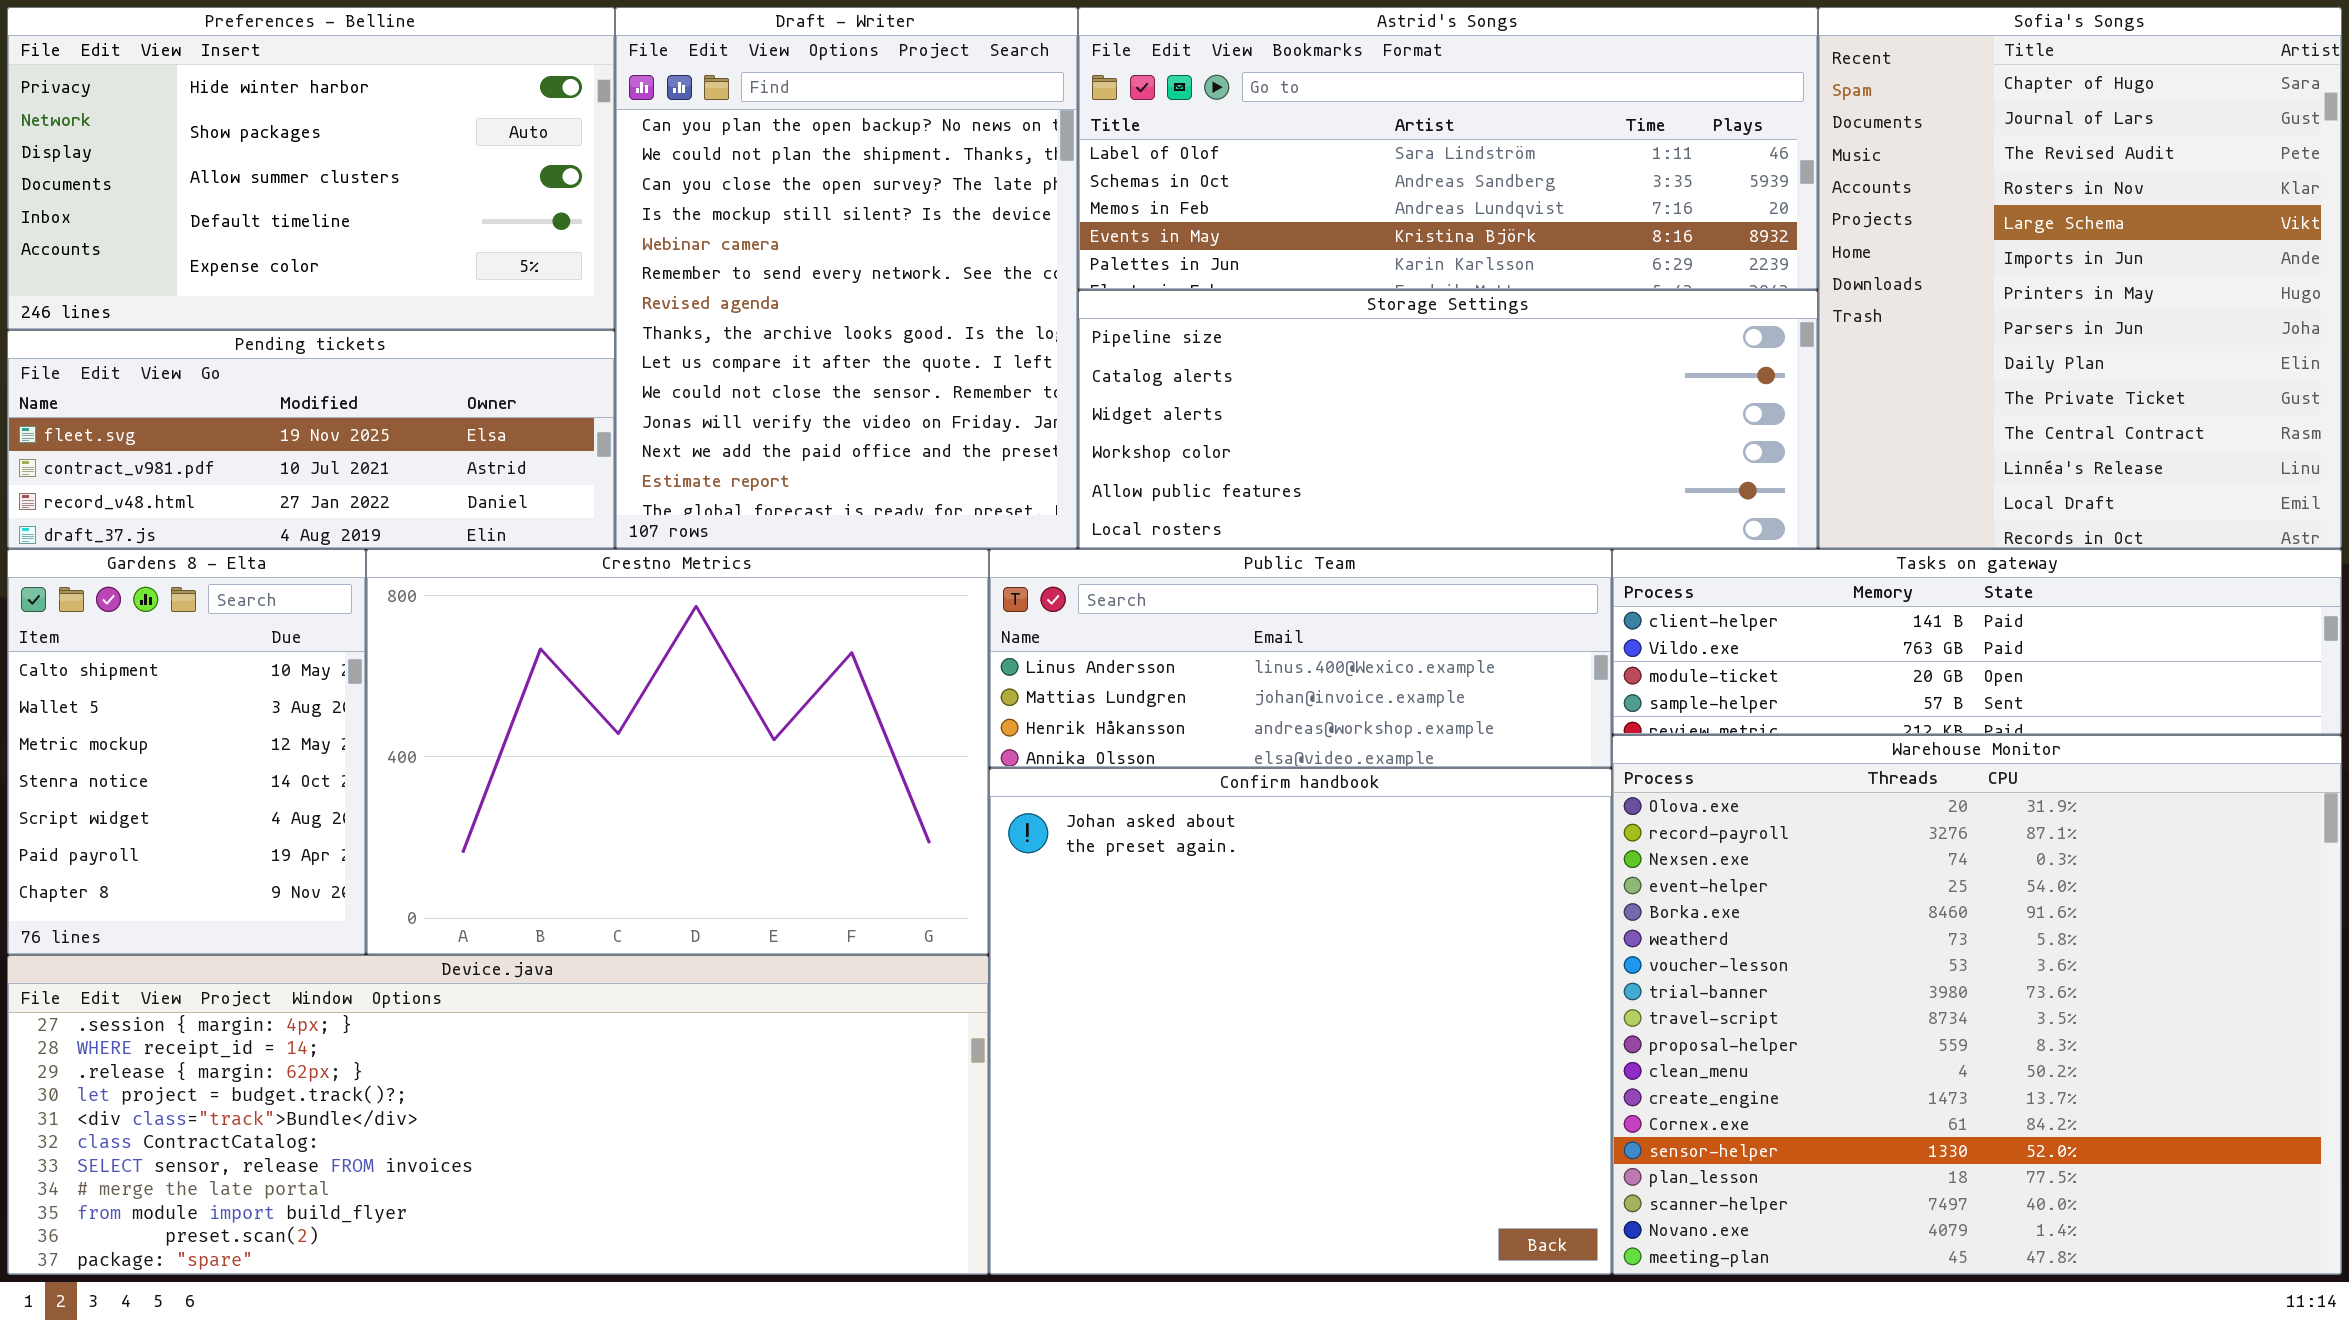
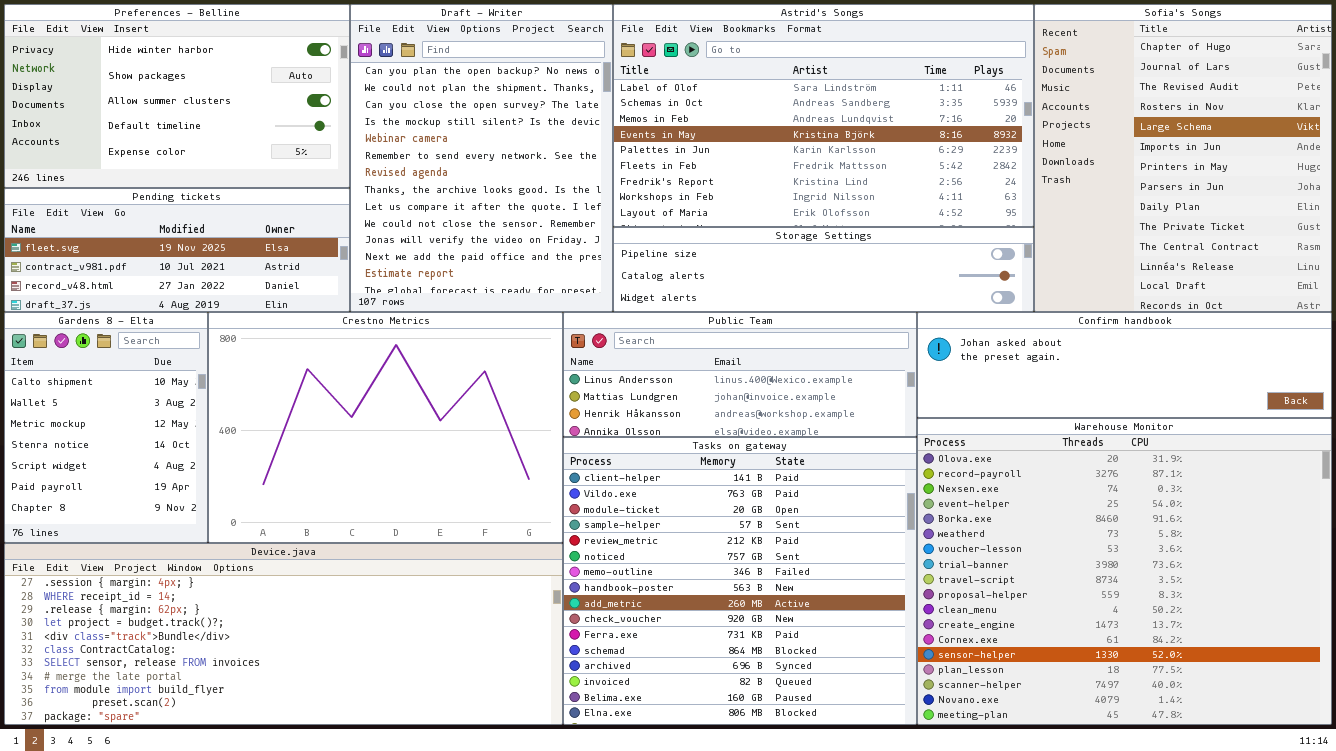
Astrid's Songs: [1078,7,1818,290] -> [613,4,1034,227], resized
Storage Settings: [1078,290,1818,549] -> [613,227,1034,312], resized
Tasks on gateway: [1612,549,2342,735] -> [563,437,917,725], moved, resized
Confirm handbook: [989,768,1612,1275] -> [917,312,1332,418], moved, resized

